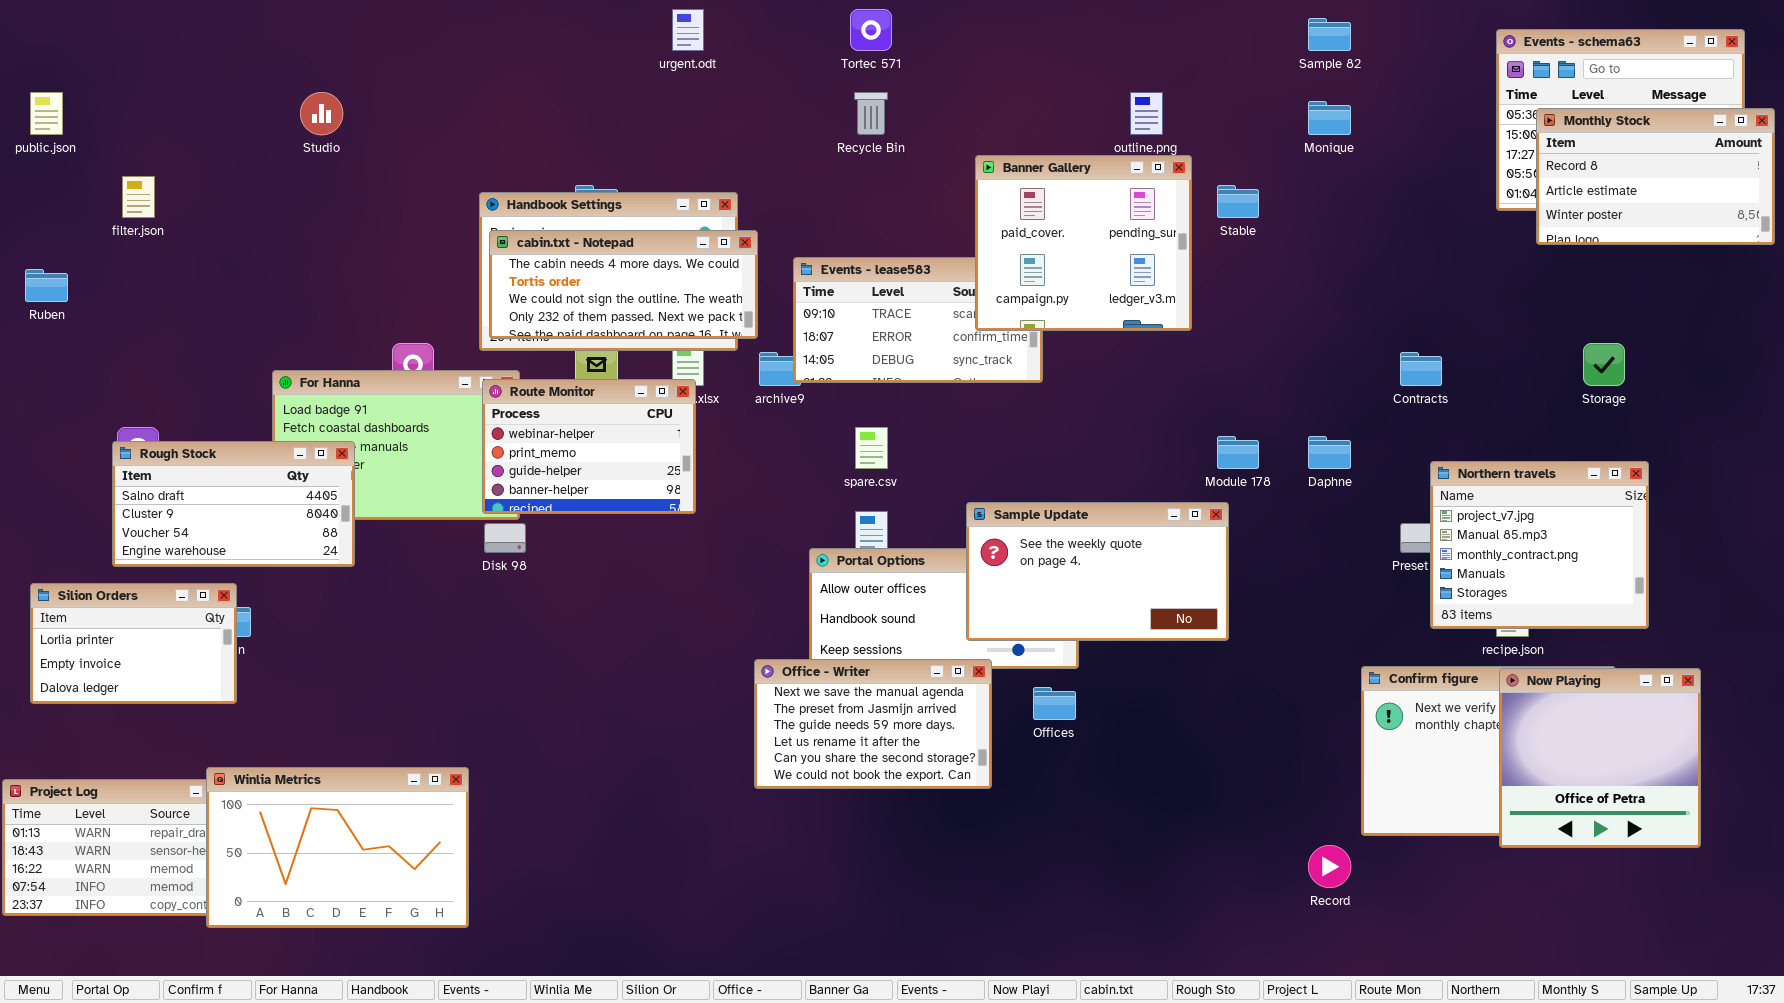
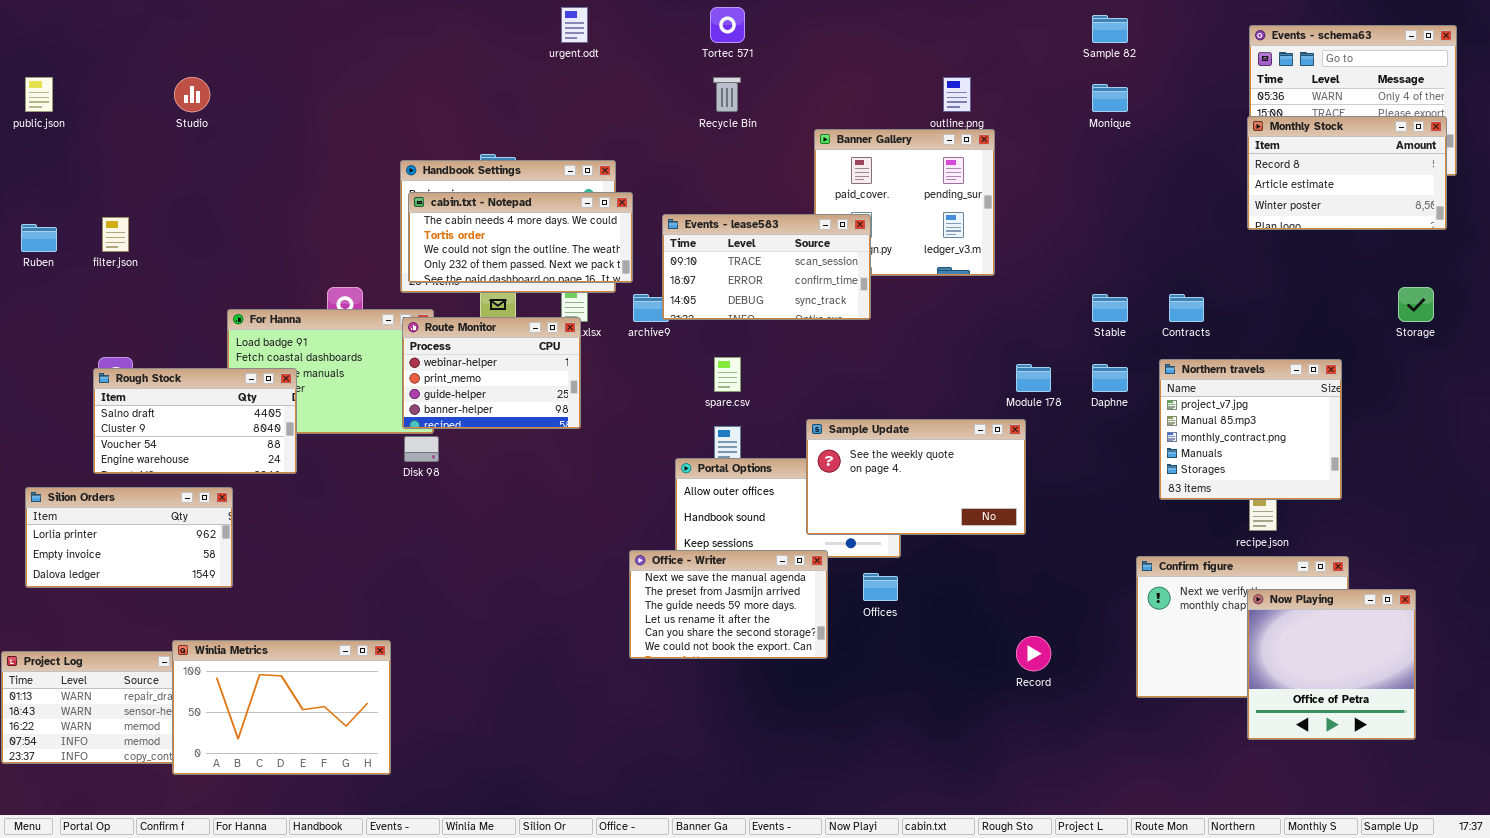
Studio: [300,92,343,135] -> [174,77,210,112], moved
Monthly Stock: [1536,108,1775,245] -> [1247,116,1447,230], moved
filter.json: [122,176,155,218] -> [102,217,129,252], moved
Stable: [1217,185,1259,218] -> [1092,294,1128,322], moved
Events - lease583: [793,257,1043,383] -> [662,214,871,320], raised
Storage: [1583,343,1625,386] -> [1398,287,1434,322], moved
Northern travels: [1430,461,1649,629] -> [1159,359,1342,500], moved
Silion Orders: [30,583,237,704] -> [25,487,233,588], resized
Now Playing: [1499,668,1701,848] -> [1247,589,1416,740], moved
Record: [1308,845,1351,888] -> [1016,636,1051,671], moved

